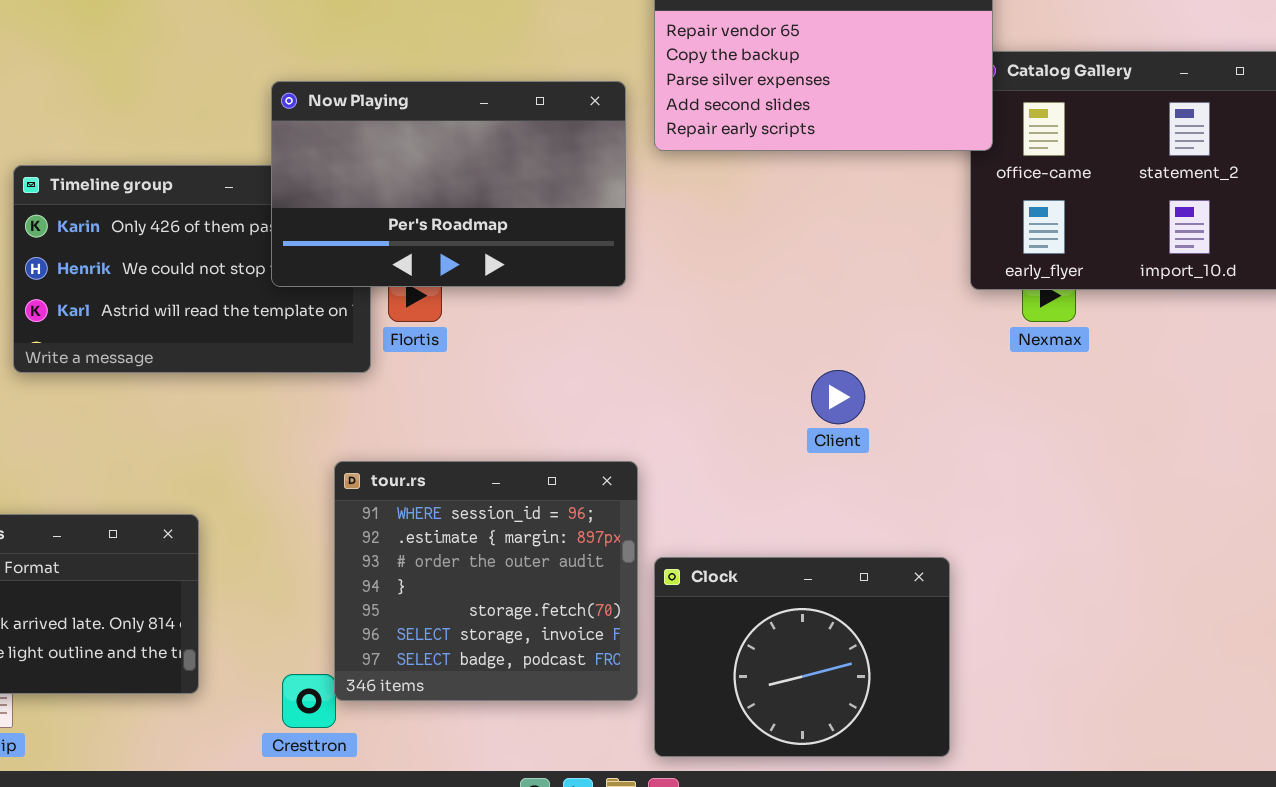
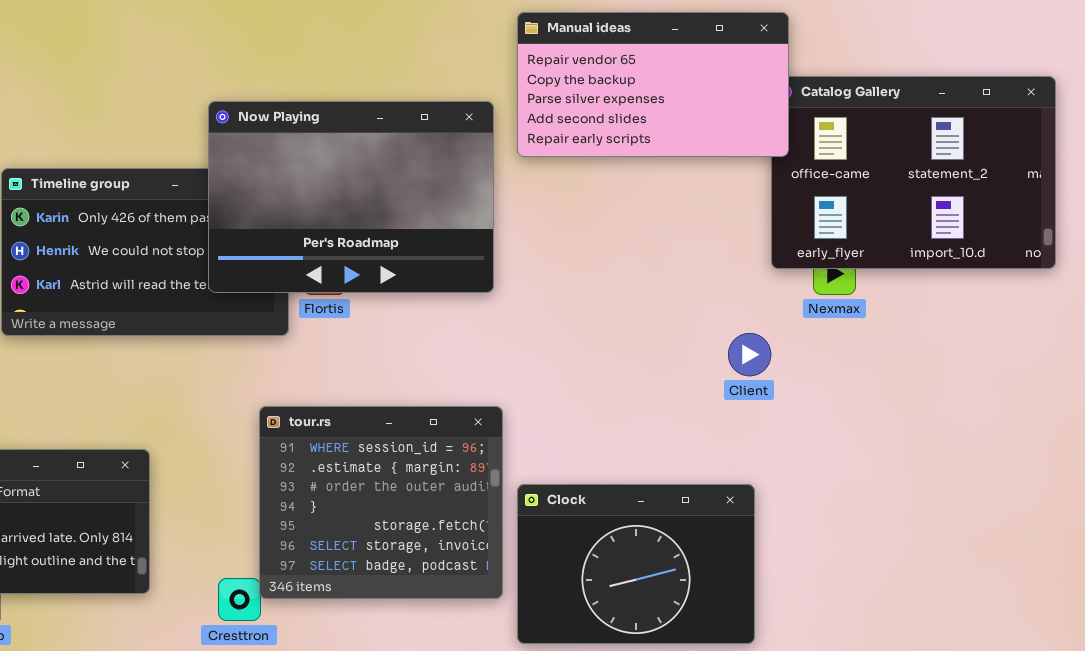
Now Playing: [271,81,626,287] -> [208,101,494,293], resized
Client: [811,370,865,424] -> [728,333,771,376], moved

